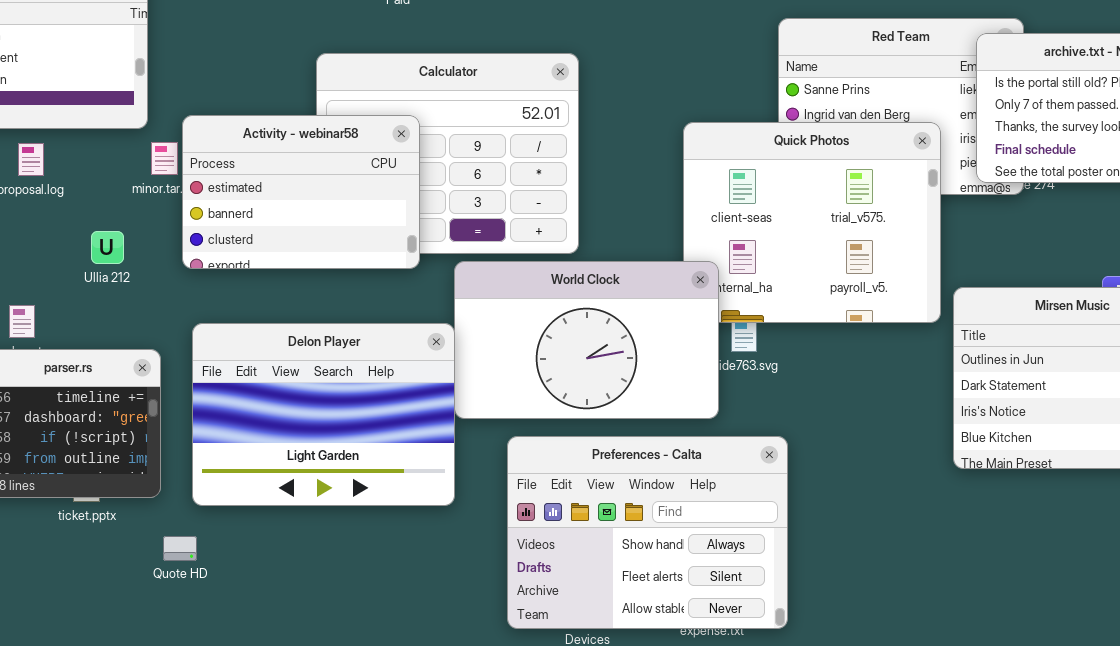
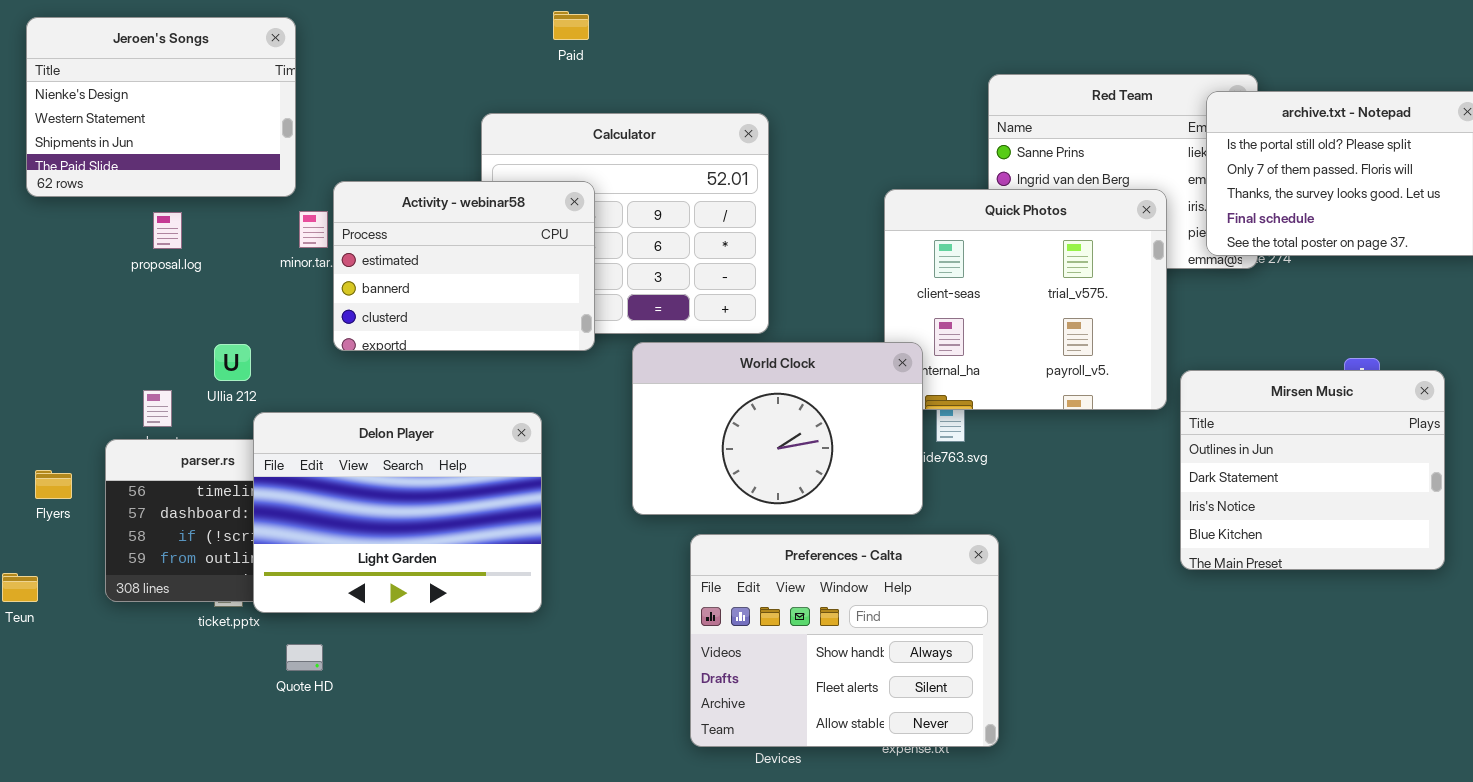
Ullia 212: [91,231,124,264] -> [214,344,251,381], moved
Delon Player: [192,323,455,506] -> [253,412,542,613], moved
Quote HD: [163,536,197,561] -> [286,644,323,671], moved

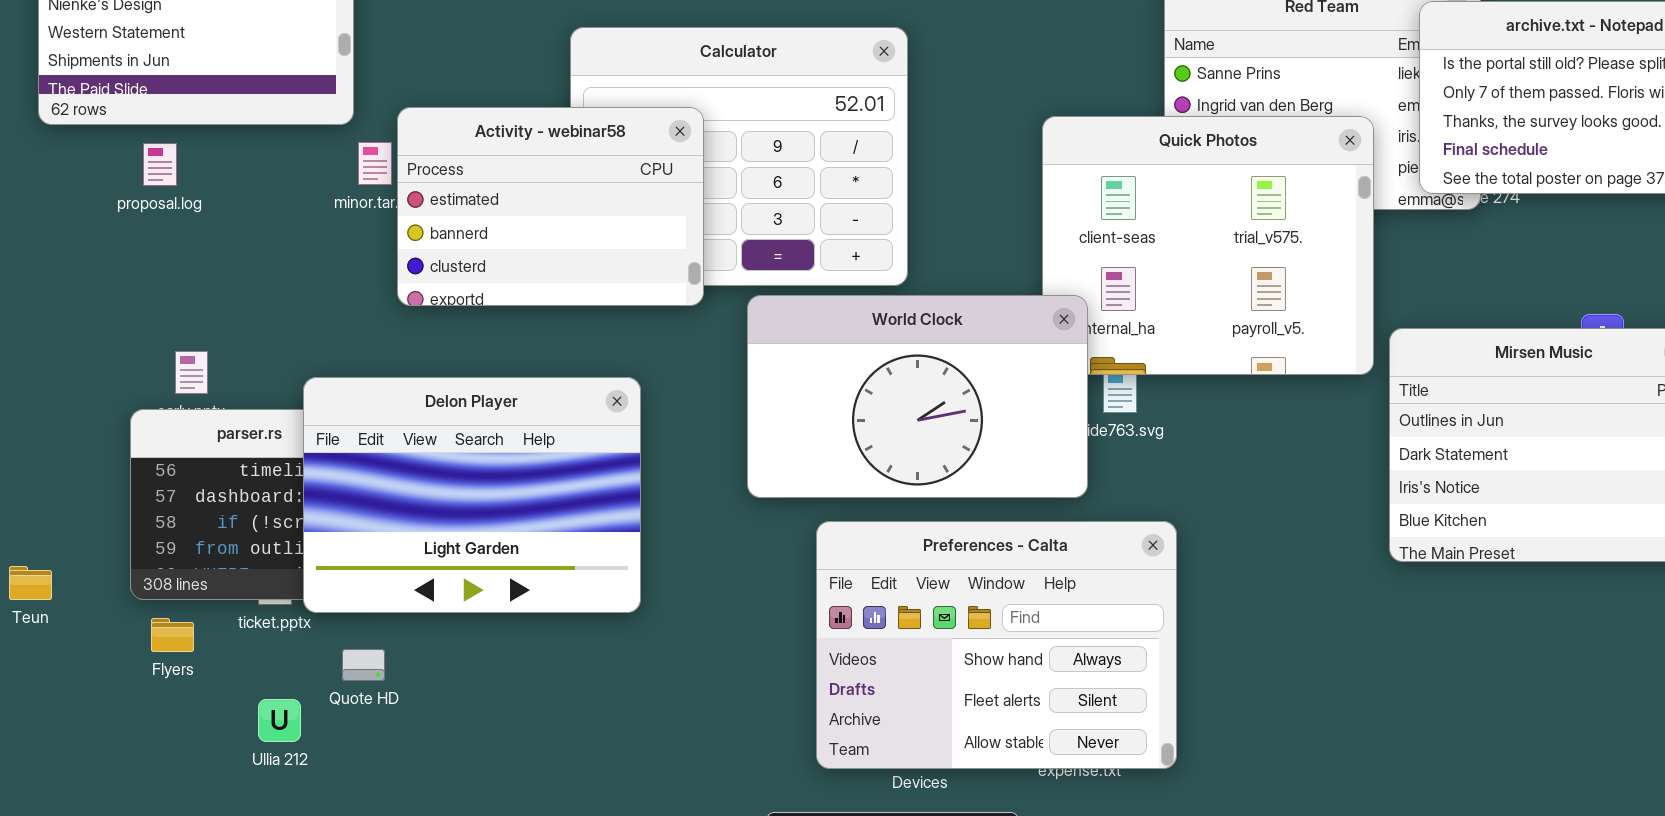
proposal.log: [153,212,182,249] -> [143,143,177,186], moved
Ullia 212: [214,344,251,381] -> [258,699,301,742], moved
Flyers: [35,470,72,499] -> [151,618,194,652], moved

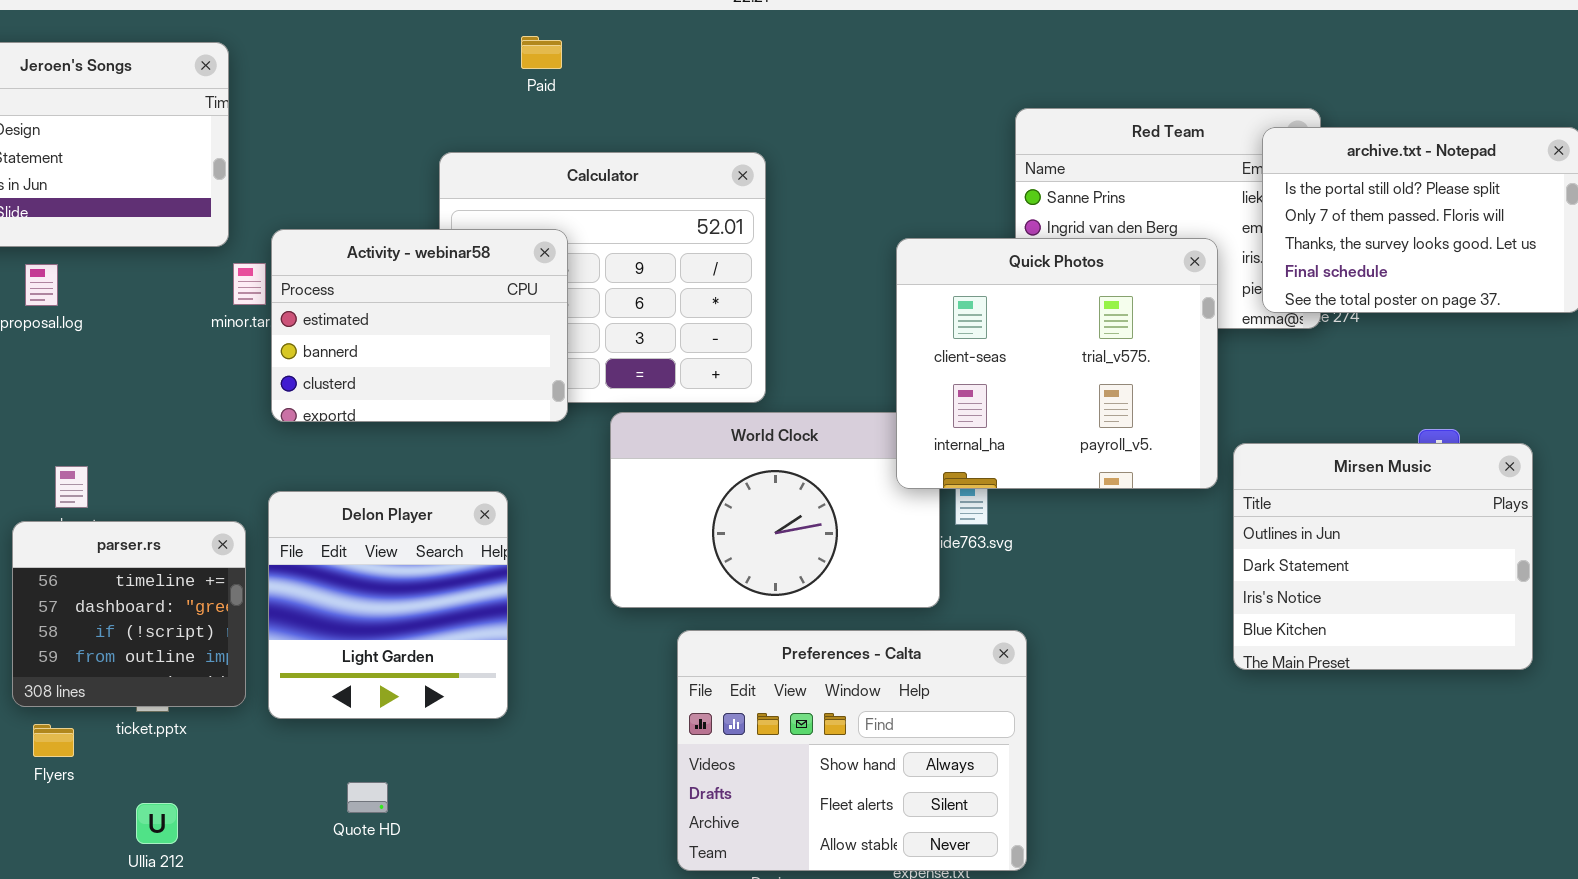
Quick Photos: [1042,116,1374,375] -> [896,238,1218,489], raised
Delon Player: [303,377,641,613] -> [268,491,508,719], resized
Quote HD: [342,649,385,681] -> [347,782,388,813], moved

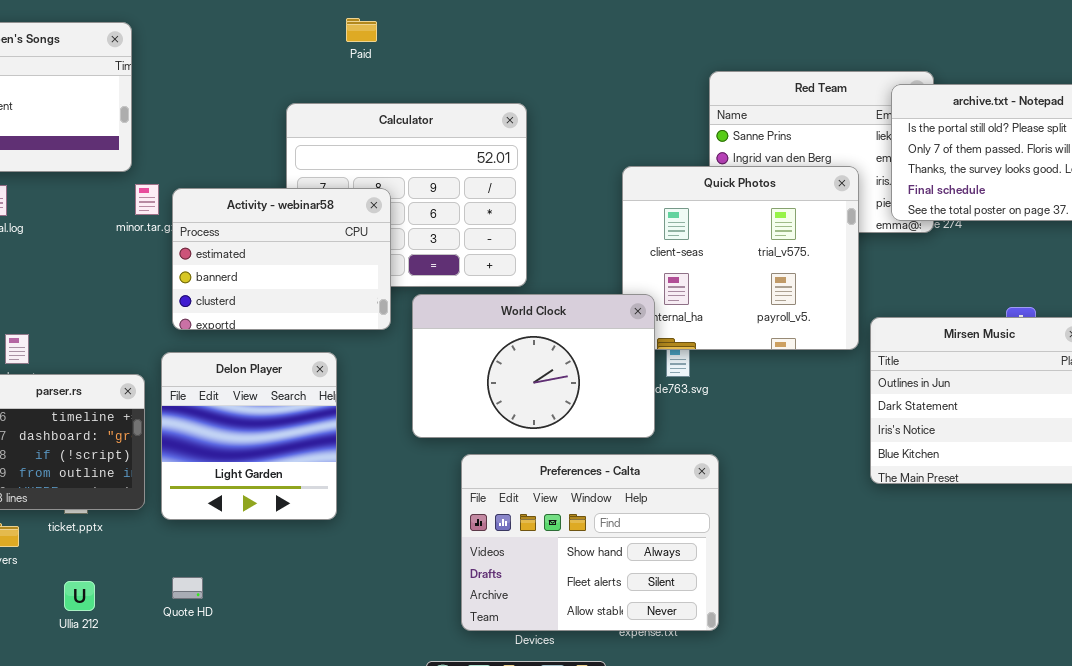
Activity - webinar58: [271,229,568,422] -> [172,188,391,330], moved
World Clock: [610,412,940,608] -> [412,294,655,438], raised
Quote HD: [347,782,388,813] -> [172,577,203,599], moved

